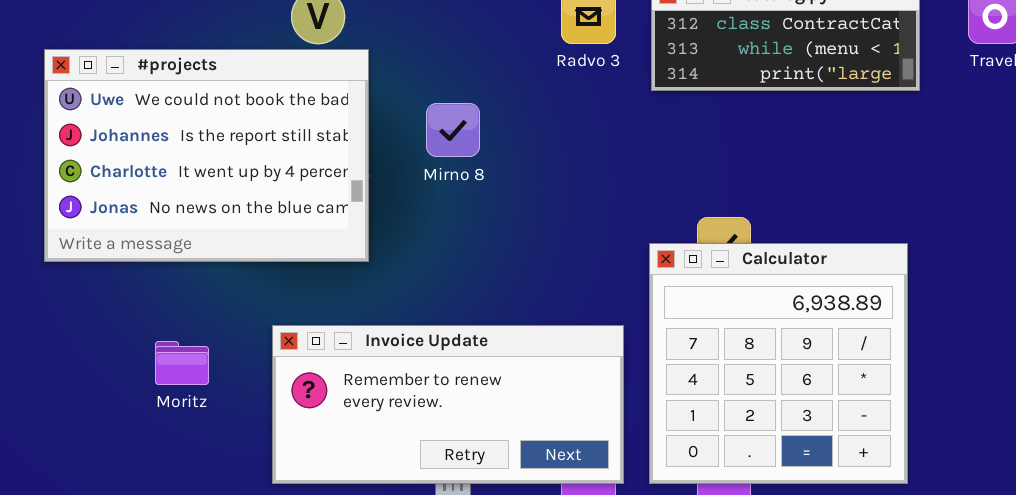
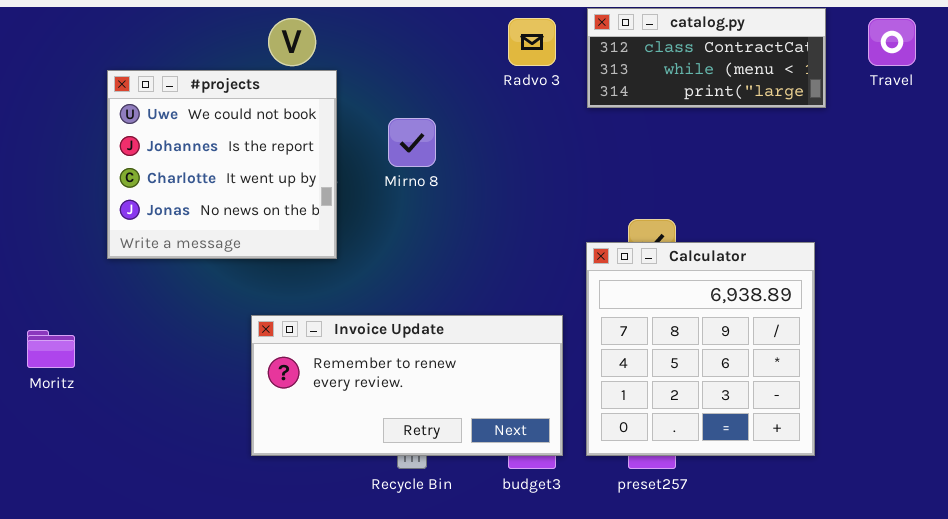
#projects: [44,49,369,262] -> [107,70,337,259], resized
Moritz: [155,341,209,385] -> [27,330,75,368], moved

